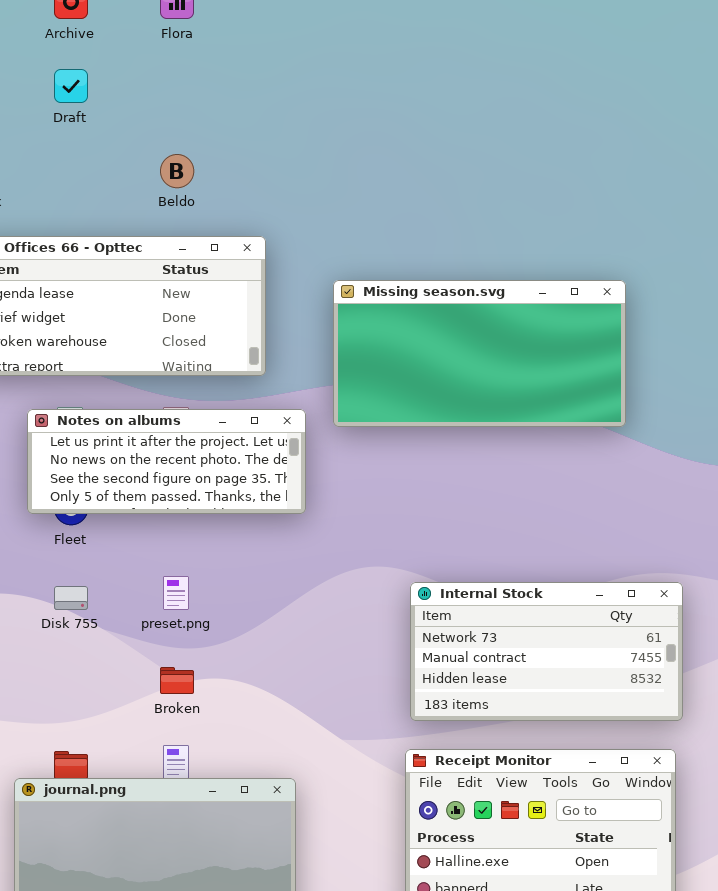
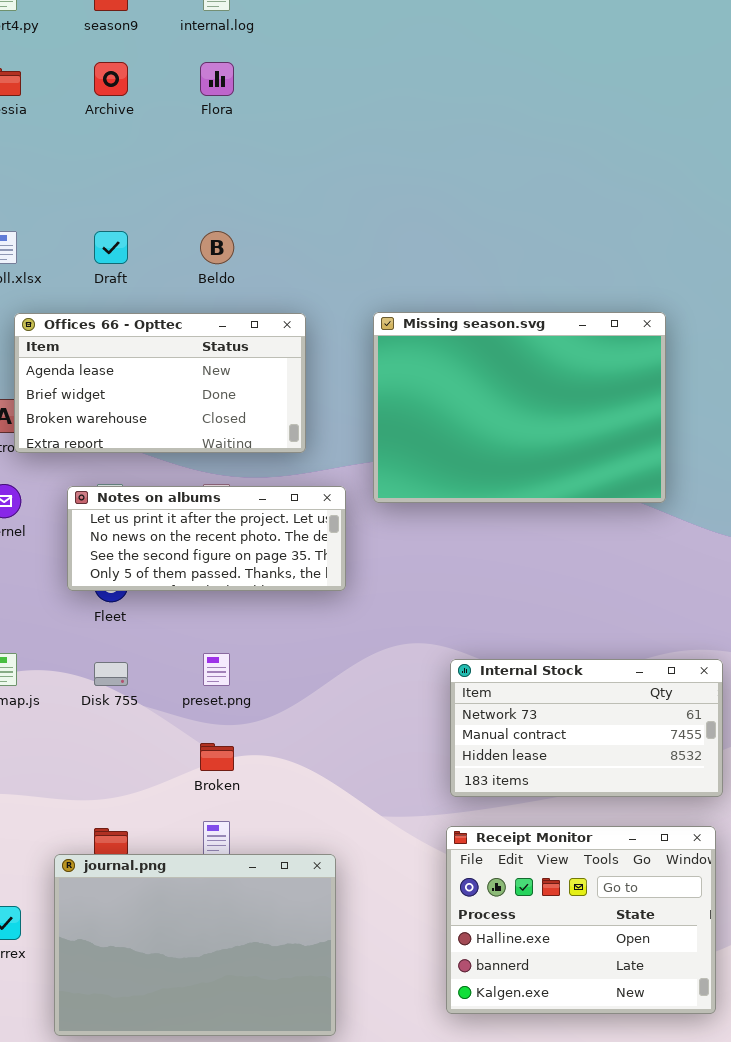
Draft: [54,69,88,103] -> [94,231,128,264], moved
Missing season.svg: [333,280,626,427] -> [373,312,666,503], resized

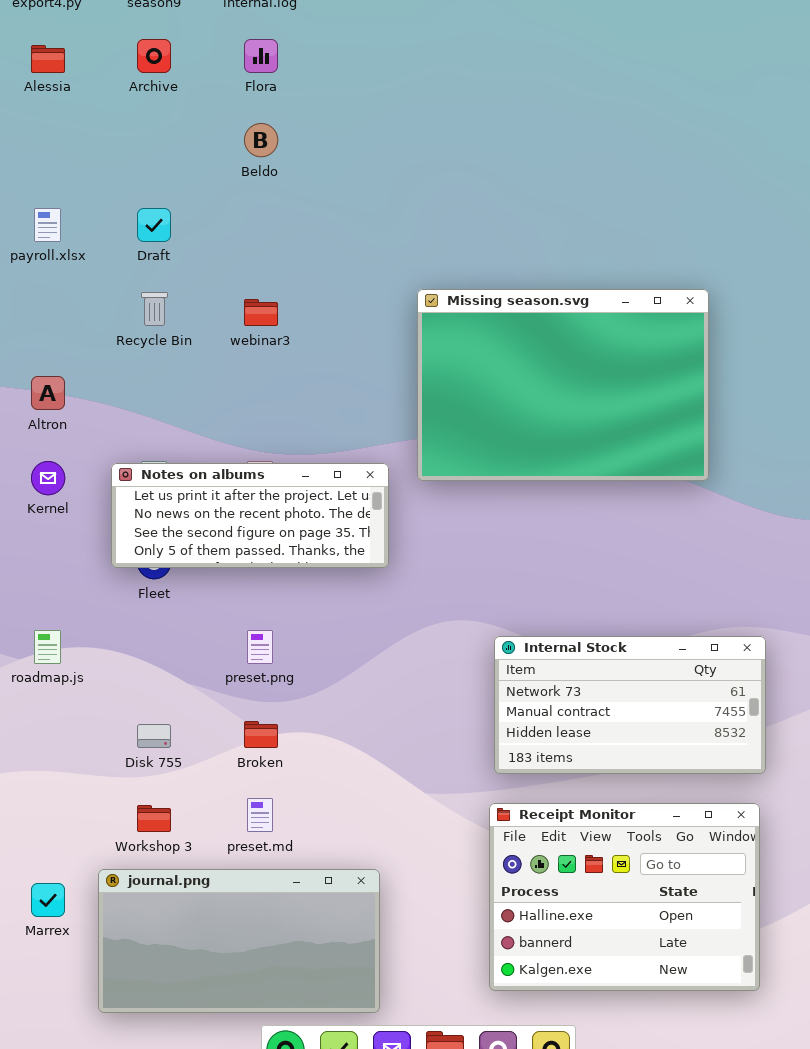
Beldo: [200,231,234,264] -> [244,123,278,157], moved
Offices 66 - Opttec: [14,313,306,453] -> none, closed
Disk 755: [94,662,128,686] -> [137,724,171,748], moved
journal.png: [54,854,336,1036] -> [98,869,380,1013], resized

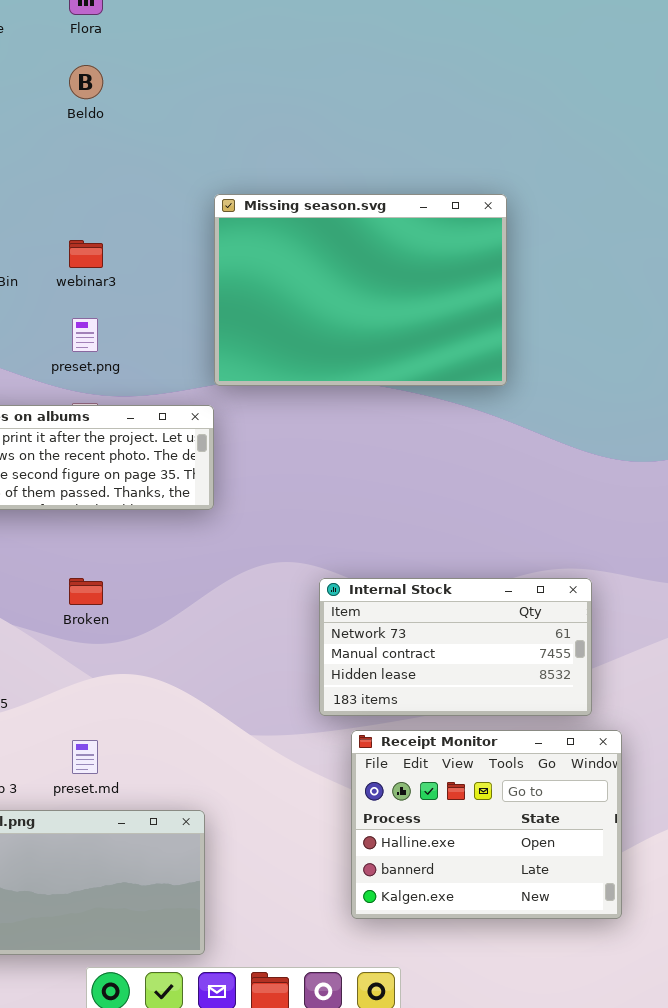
Missing season.svg: [417,289,709,481] -> [214,194,507,386], moved
preset.png: [247,630,273,664] -> [72,318,98,352], moved
Broken: [244,721,278,748] -> [69,578,103,605], moved
Receipt Monitor: [489,803,760,991] -> [351,730,622,919], moved

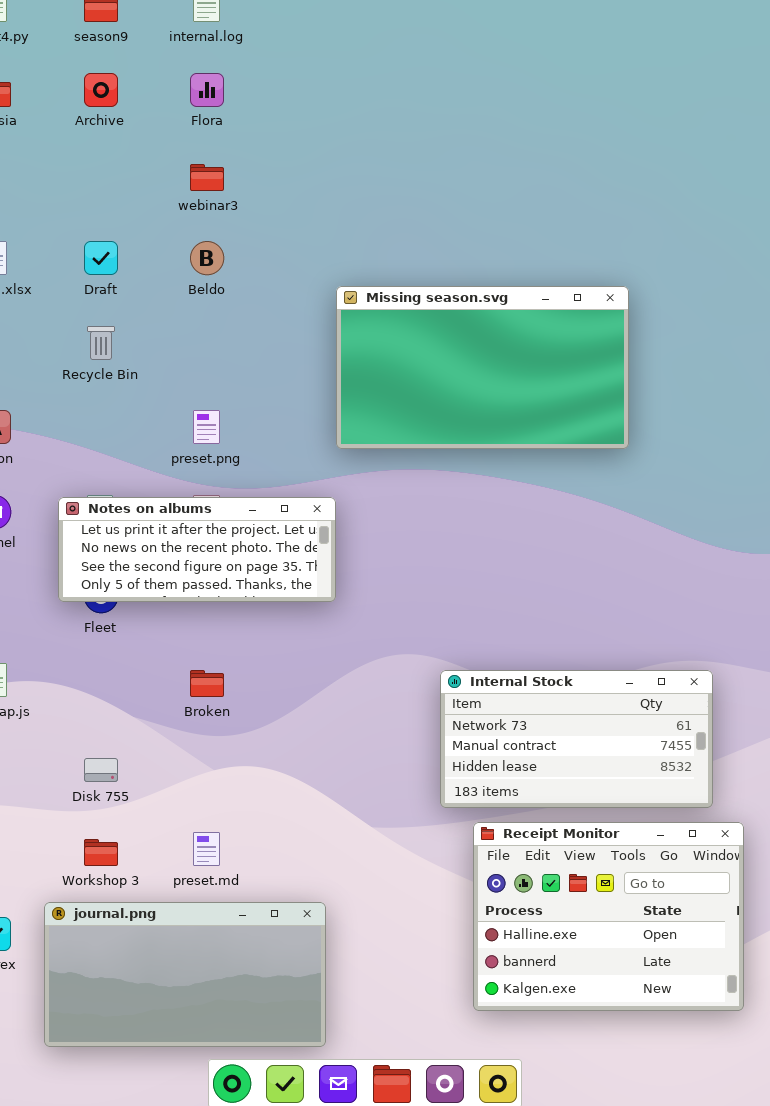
Beldo: [69,65,103,99] -> [190,241,224,275], moved
Missing season.svg: [214,194,507,386] -> [336,286,629,449], resized
webinar3: [69,240,103,268] -> [190,164,224,191], moved

